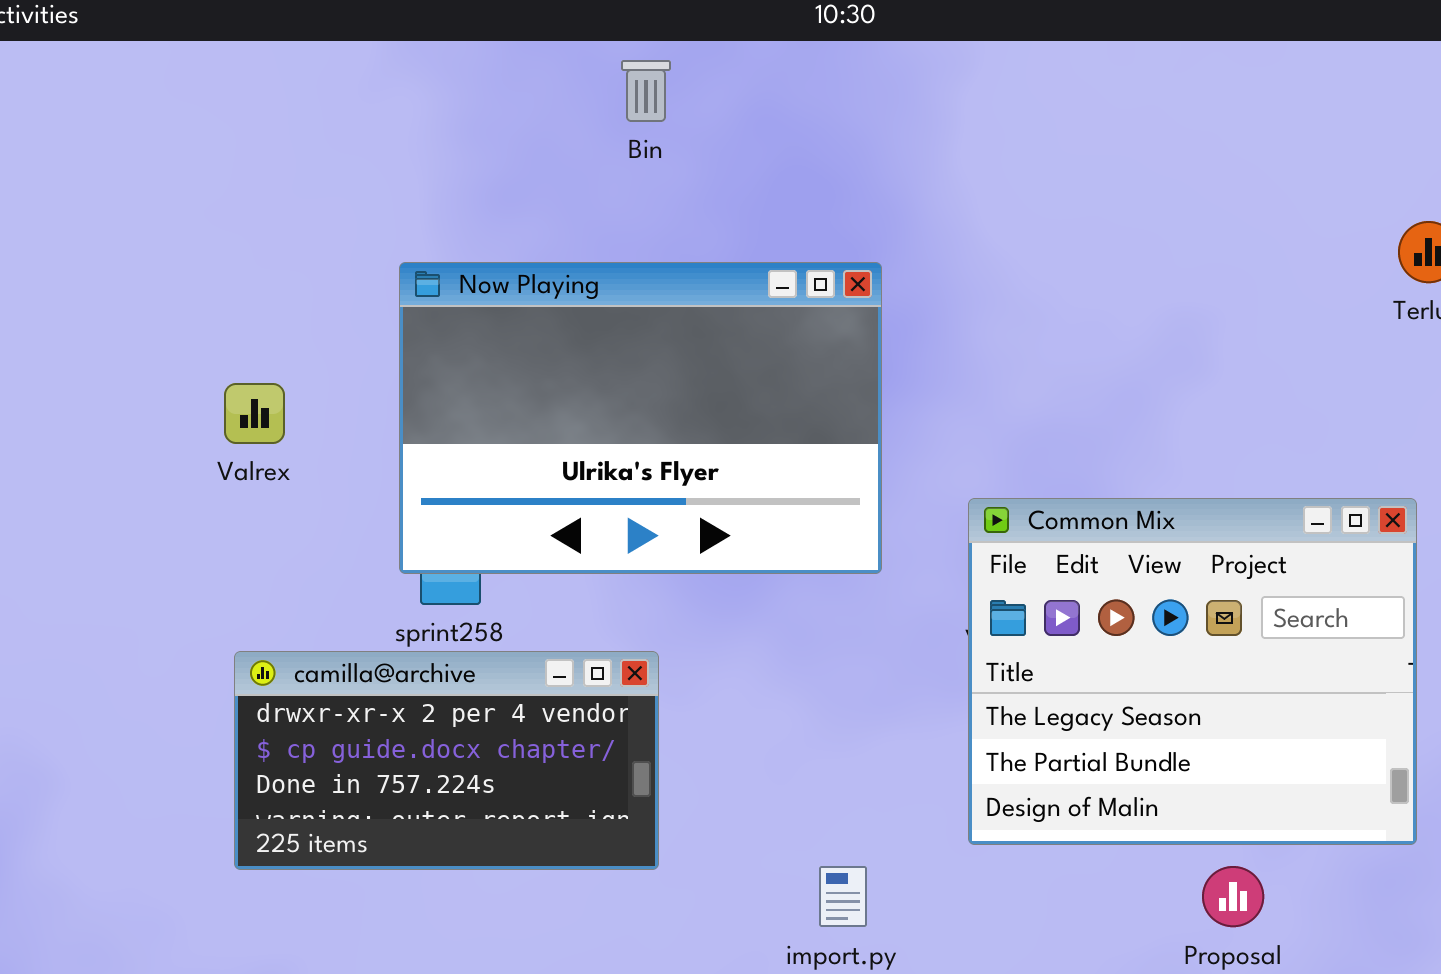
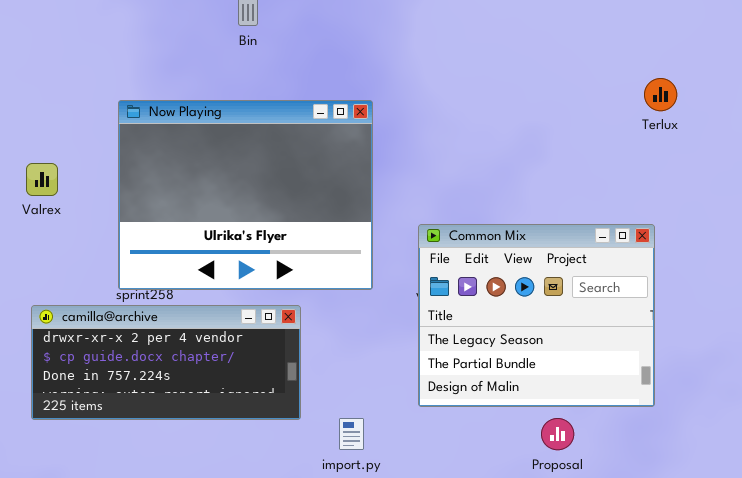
Now Playing: [399,262,882,574] -> [118,100,373,290], resized
camilla@archive: [234,651,659,870] -> [31,305,301,420], resized

